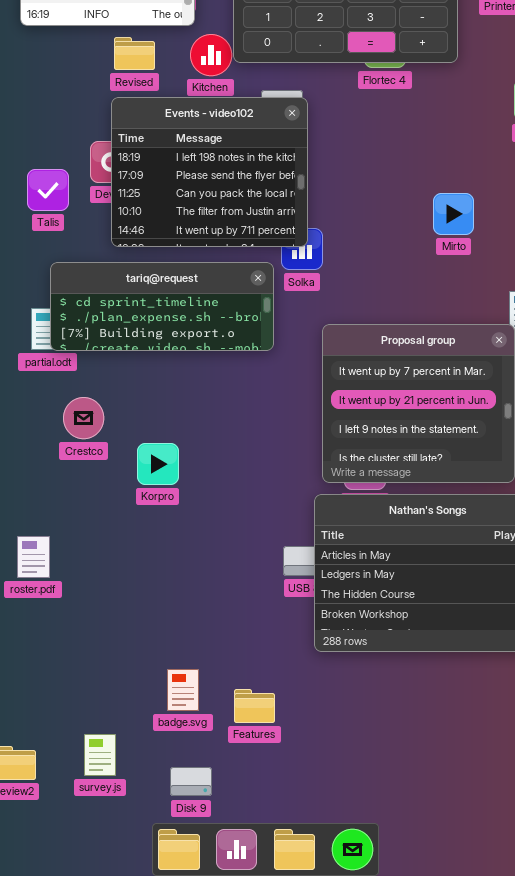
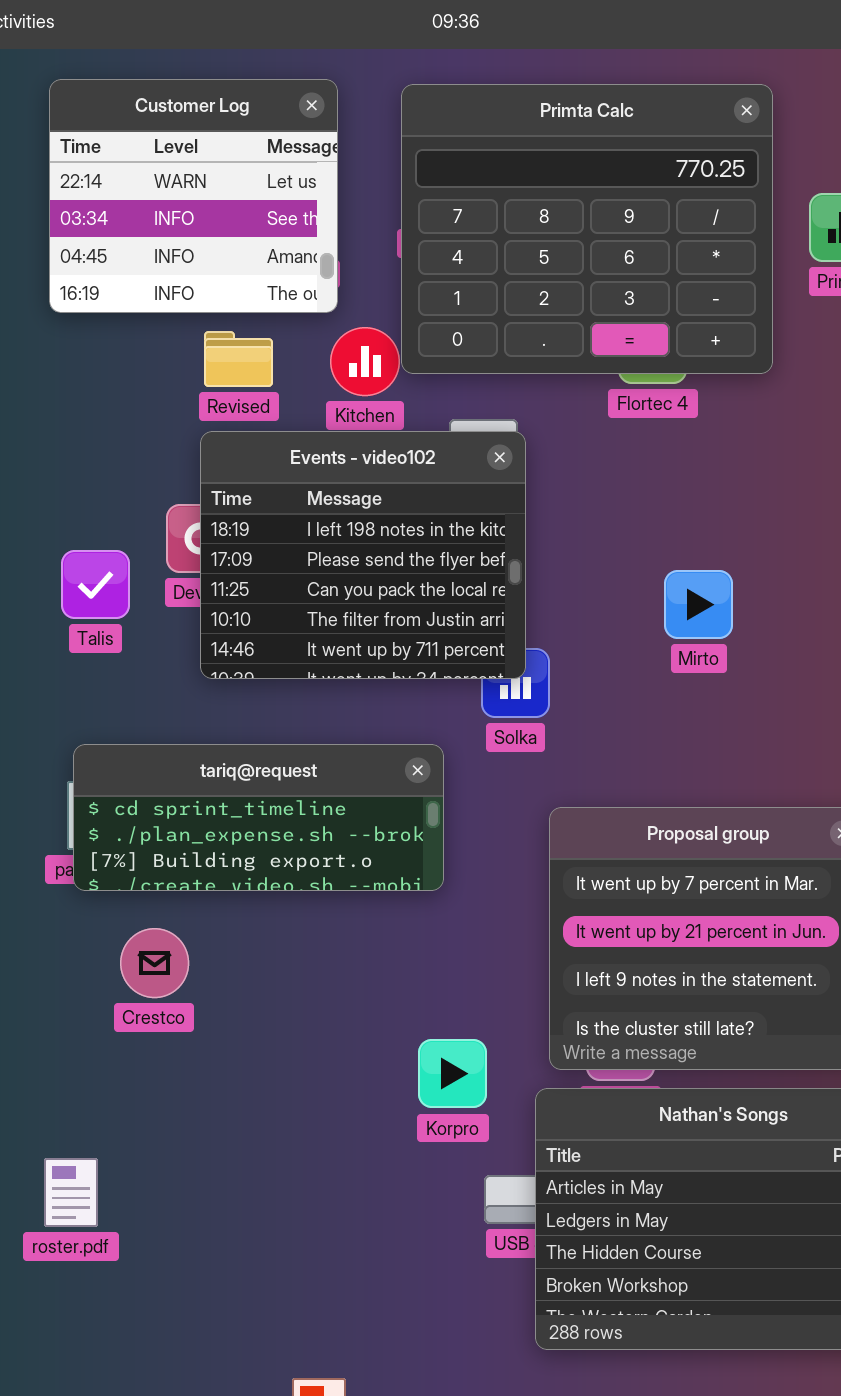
Mirto: [433,193,474,235] -> [664,570,733,639], moved
tariq@request: [50,262,274,351] -> [73,744,444,891], moved
Korpro: [137,443,179,485] -> [418,1039,487,1108], moved

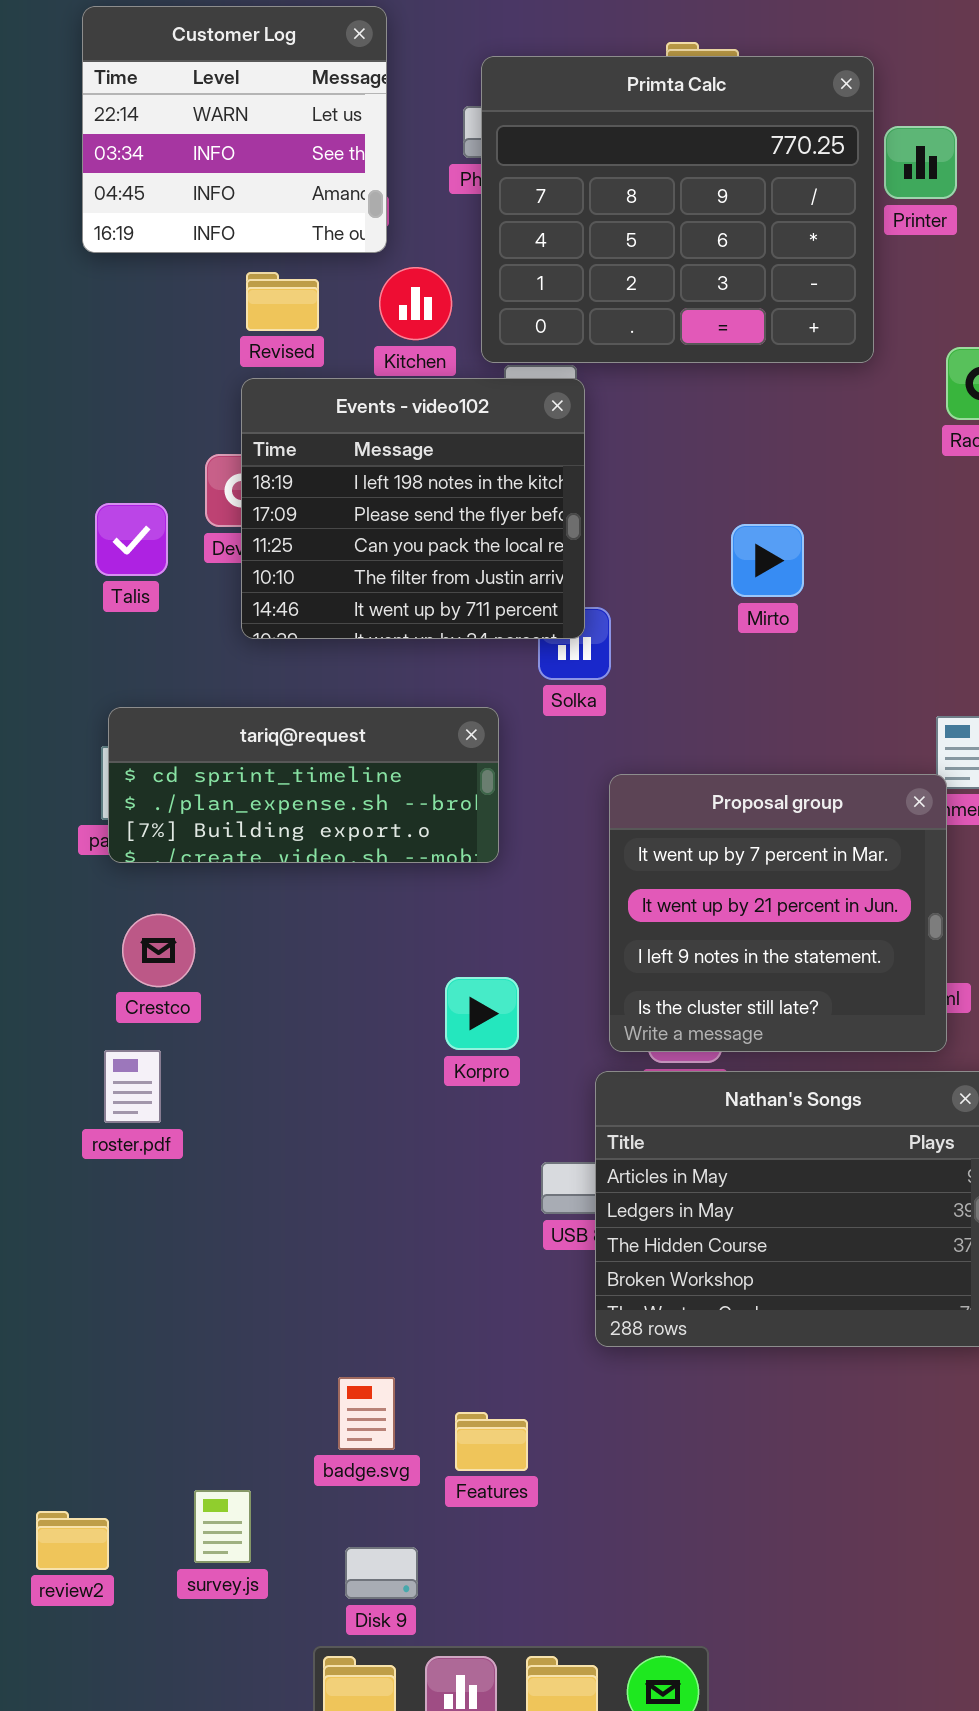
Primta Calc: [401,84,773,374] -> [481,56,874,363], moved
Crestco: [120,928,189,998] -> [122,914,195,987], moved
Korpro: [418,1039,487,1108] -> [445,977,519,1050], moved
roster.pdf: [44,1158,98,1227] -> [104,1050,161,1123], moved

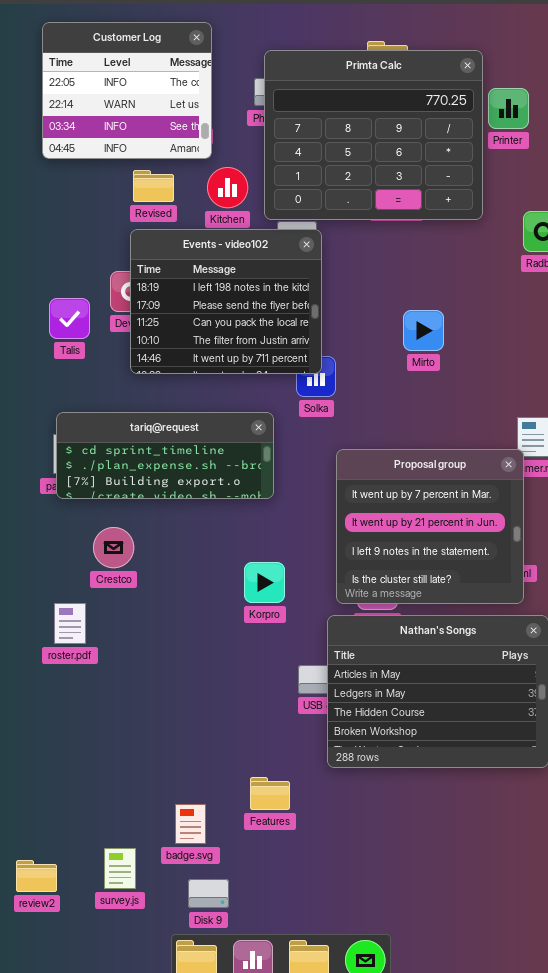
Customer Log: [82,6,387,253] -> [42,22,212,159], scrolled up 1 row
Crestco: [122,914,195,987] -> [93,527,134,568], moved
badge.svg: [338,1377,395,1450] -> [175,804,206,844], moved
Features: [455,1412,528,1471] -> [250,777,290,810], moved

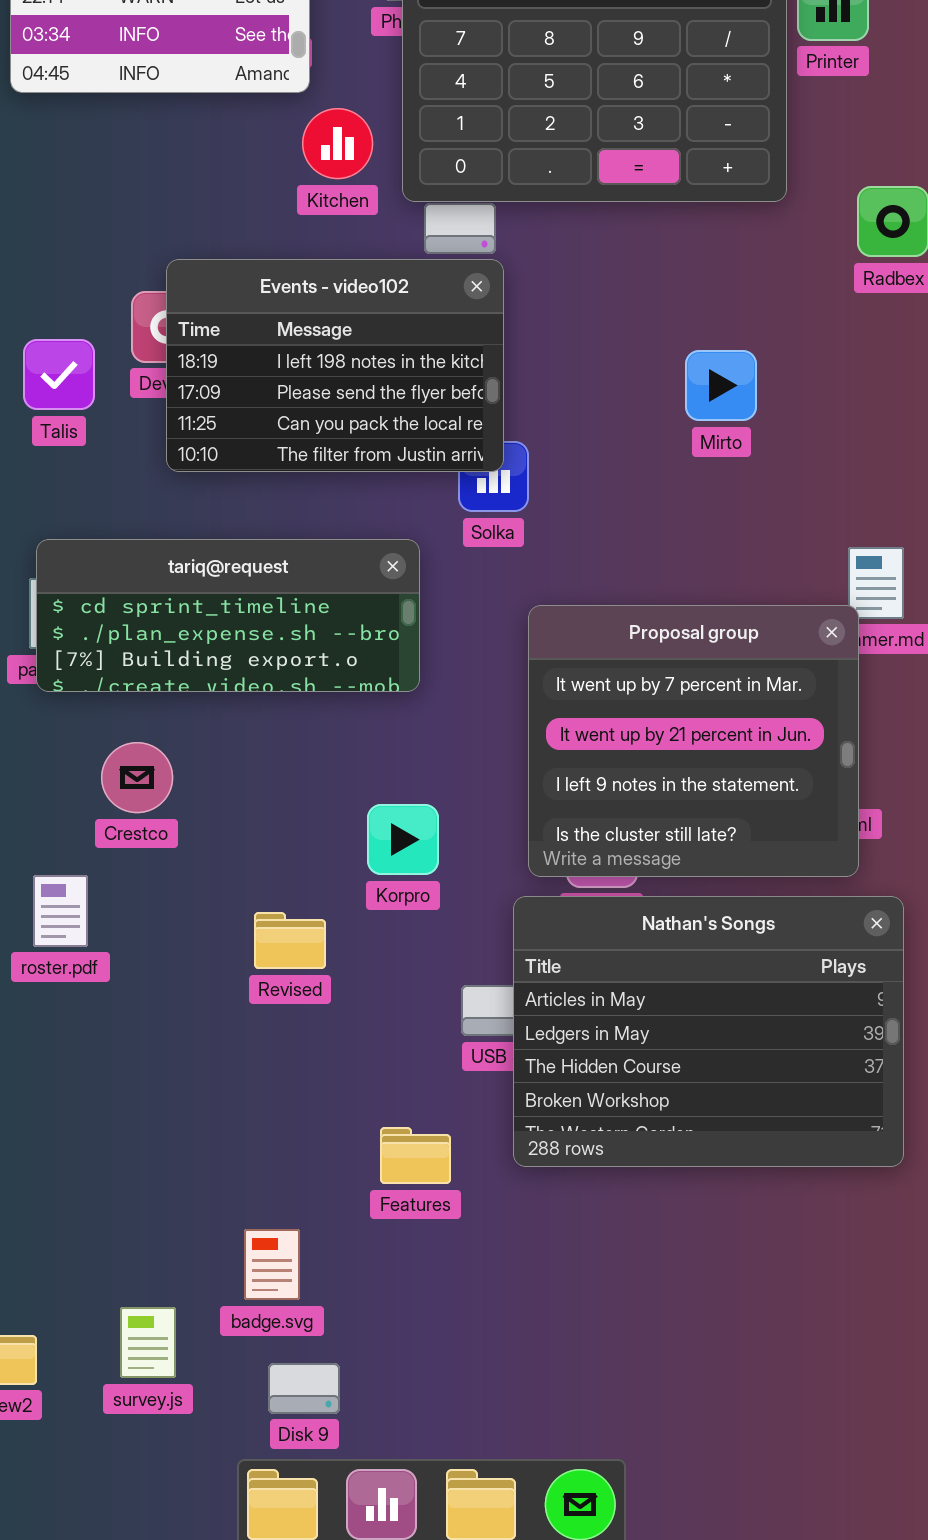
Revised: [133,170,174,202] -> [254,912,326,969], moved
Events - video102: [130,229,322,374] -> [166,259,504,472], resized
Mirto: [403,310,444,351] -> [685,350,757,421], moved
Features: [250,777,290,810] -> [380,1127,451,1184], moved

